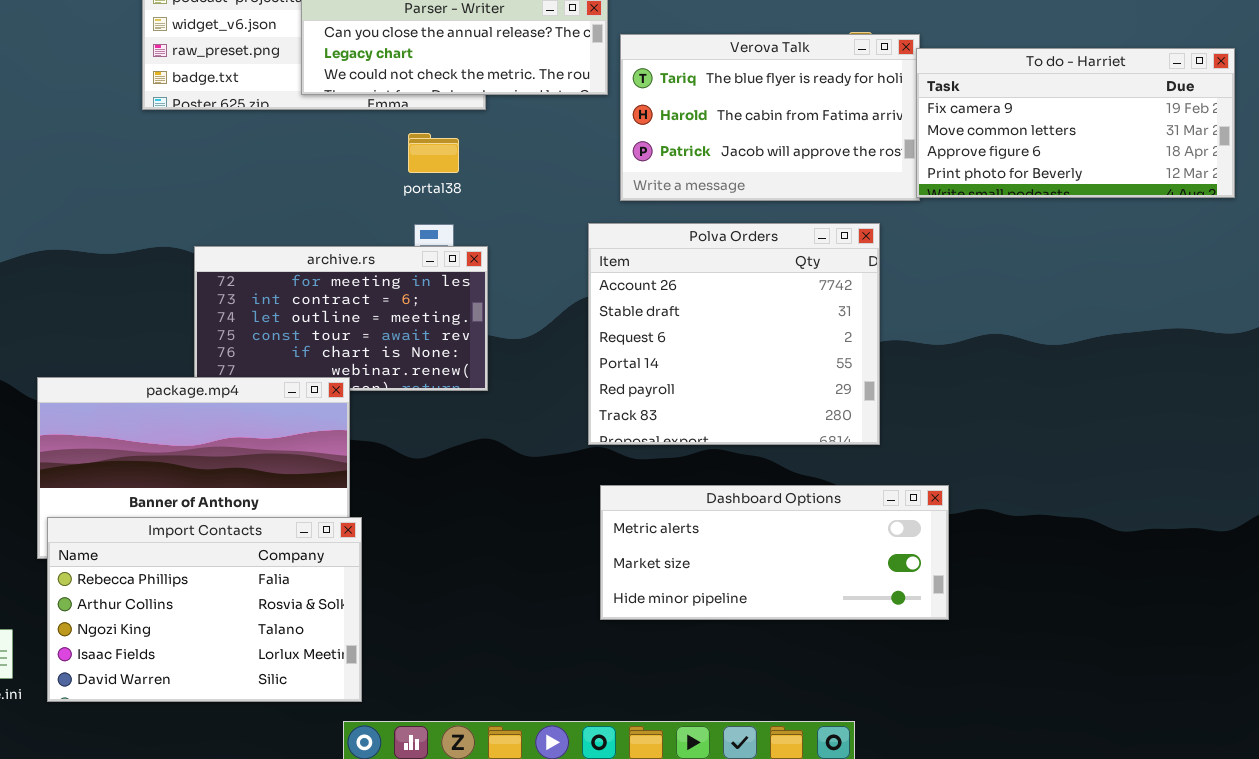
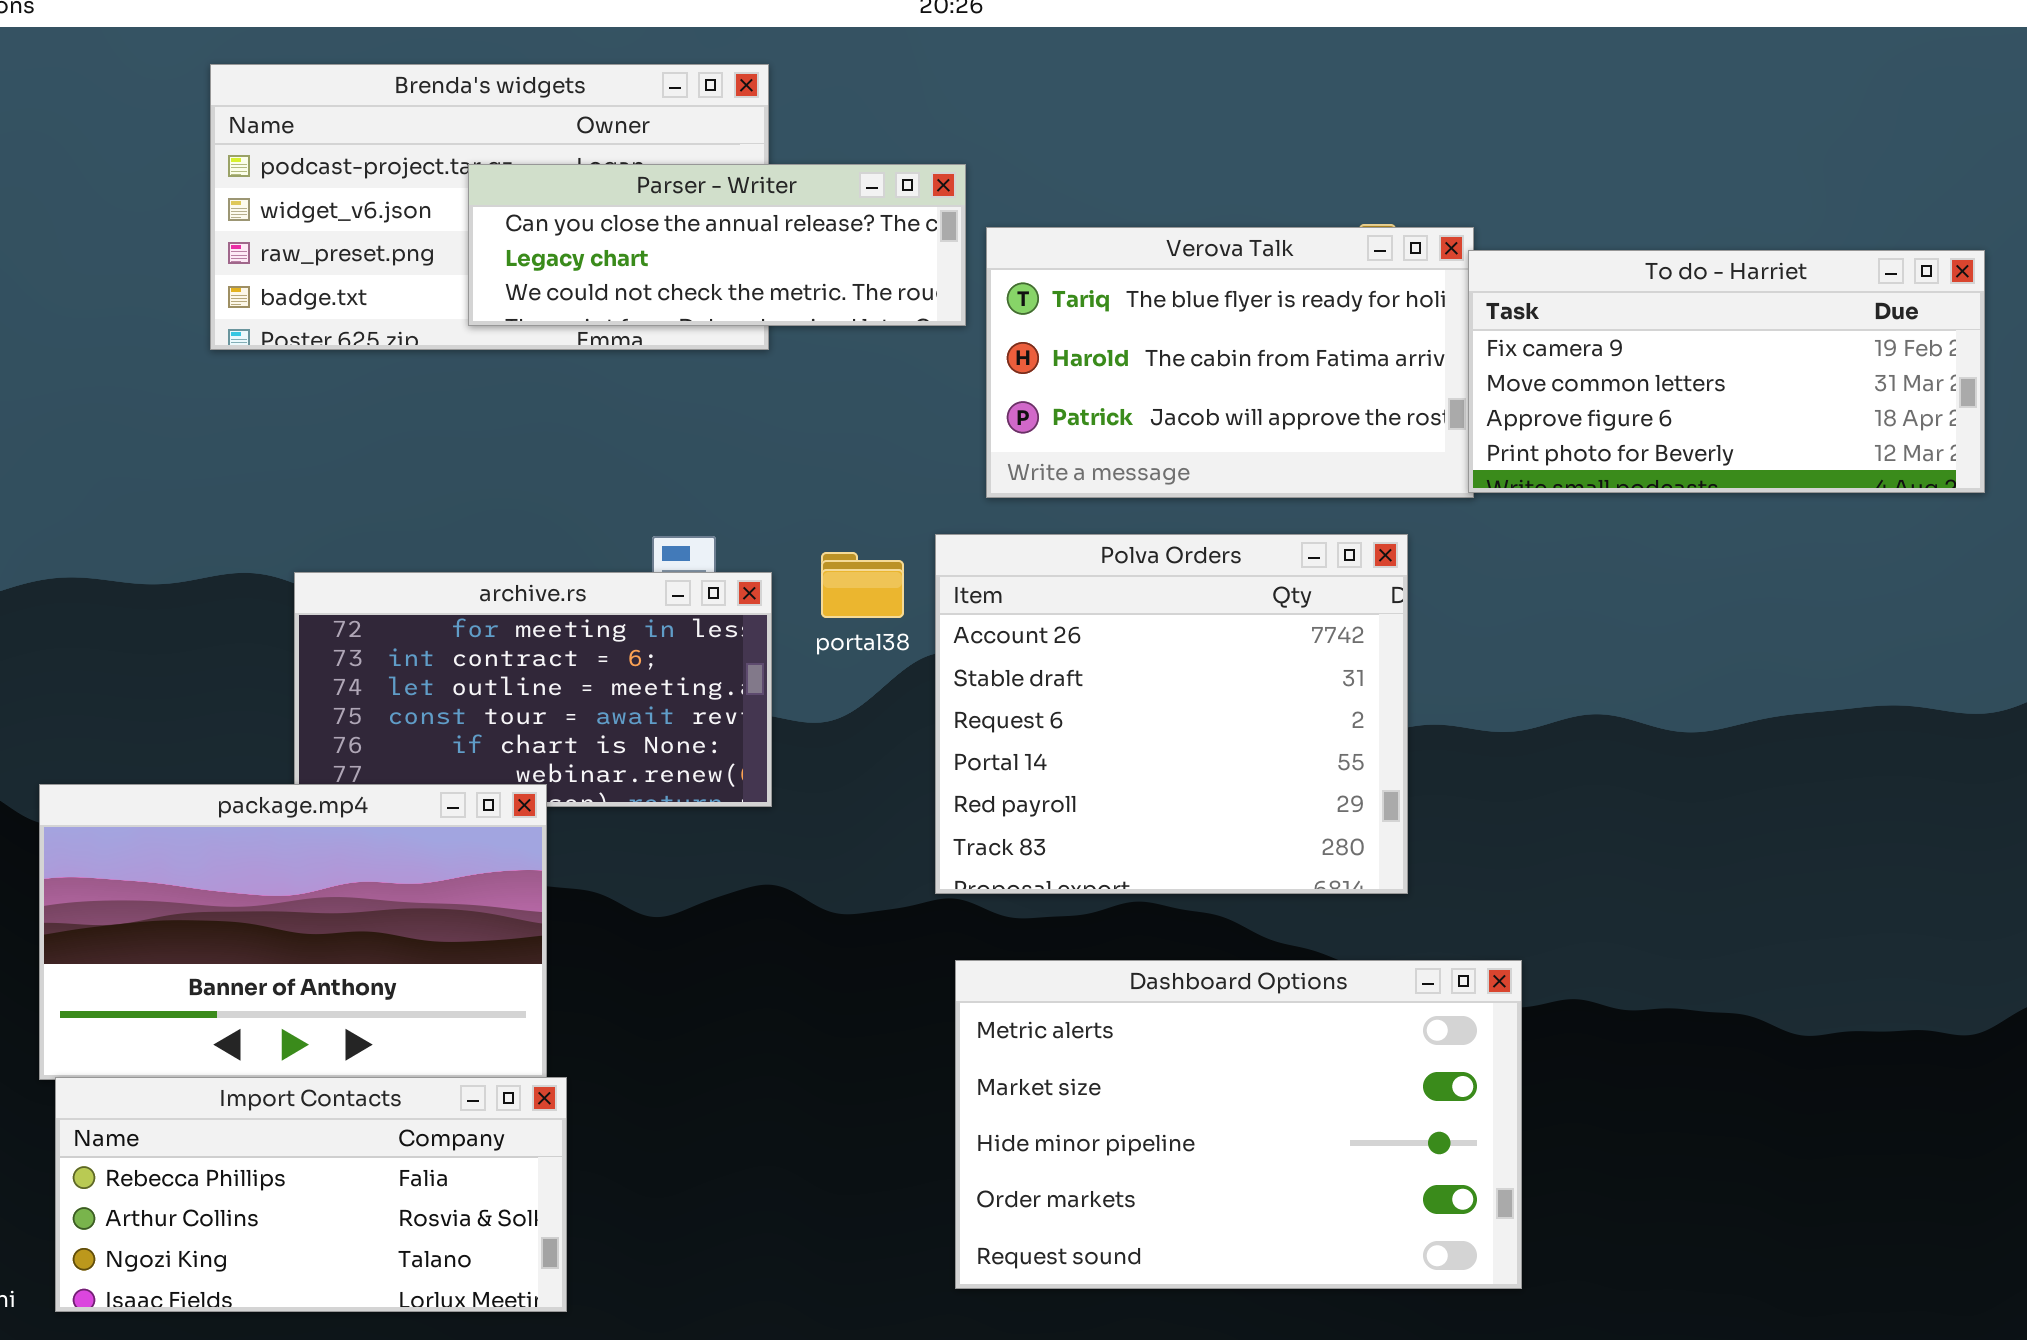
portal38: [408,133,459,173] -> [821,552,904,618], moved
Dashboard Options: [600,485,949,620] -> [955,960,1522,1289], resized
Import Contacts: [47,517,362,702] -> [55,1077,567,1312], resized

